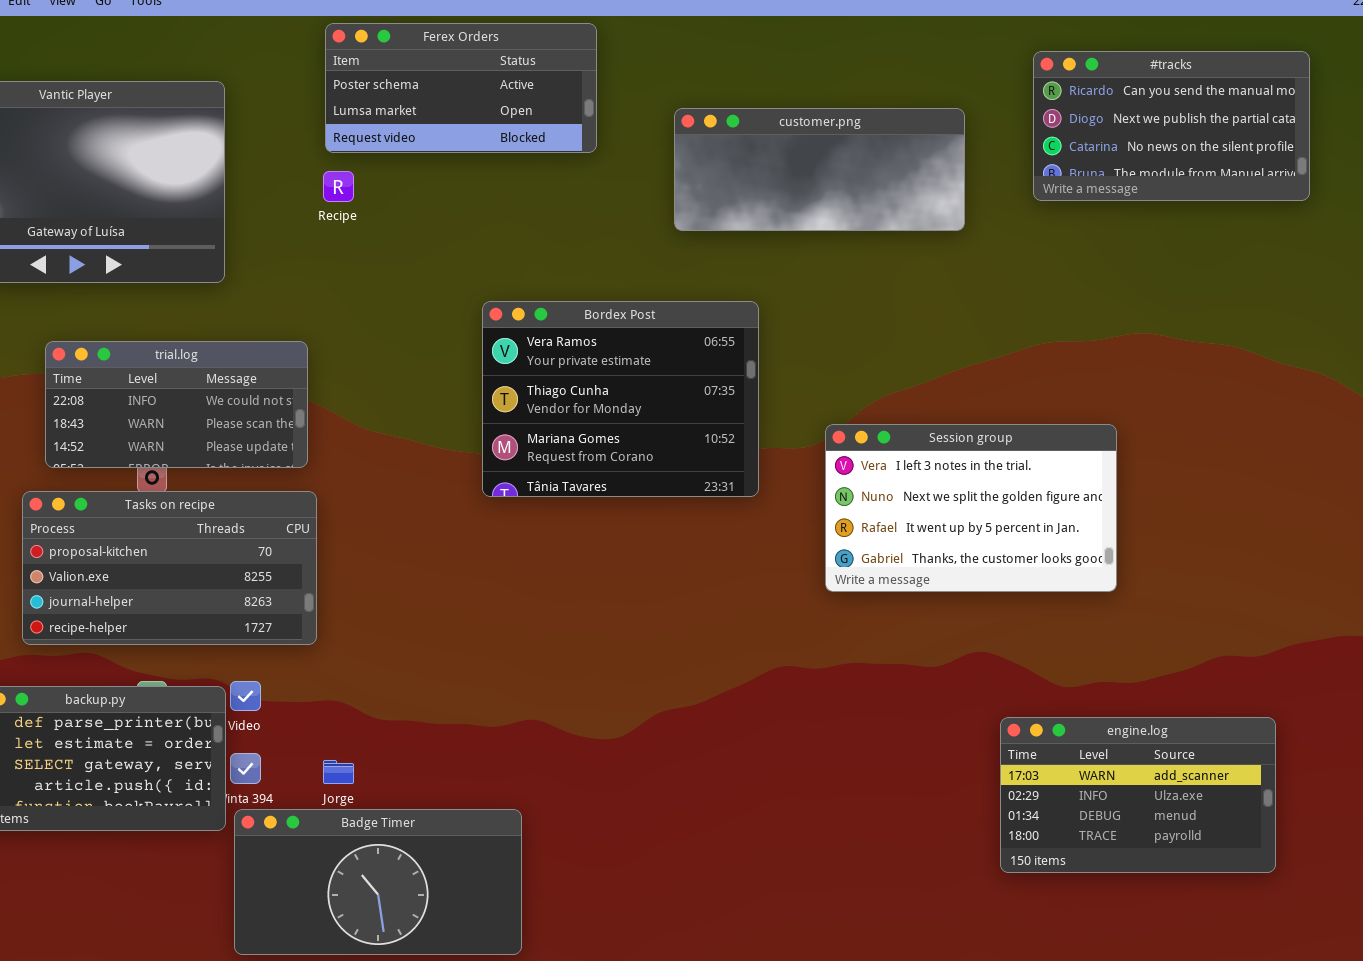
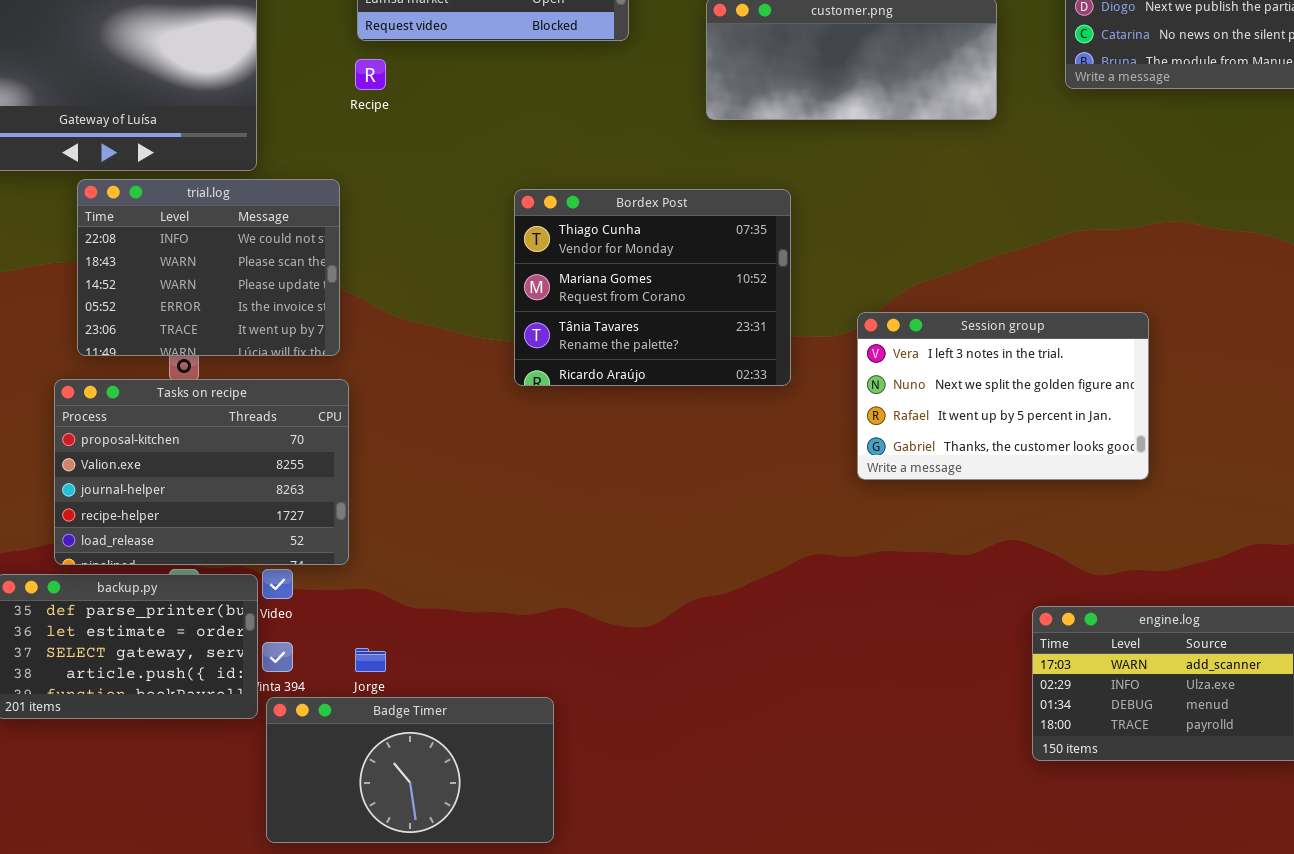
Bordex Post: [482,301,759,497] -> [514,189,791,386], scrolled down 1 row
trial.log: [45,341,308,468] -> [77,179,340,356], resized
Tasks on recipe: [22,491,317,645] -> [54,379,349,565], resized

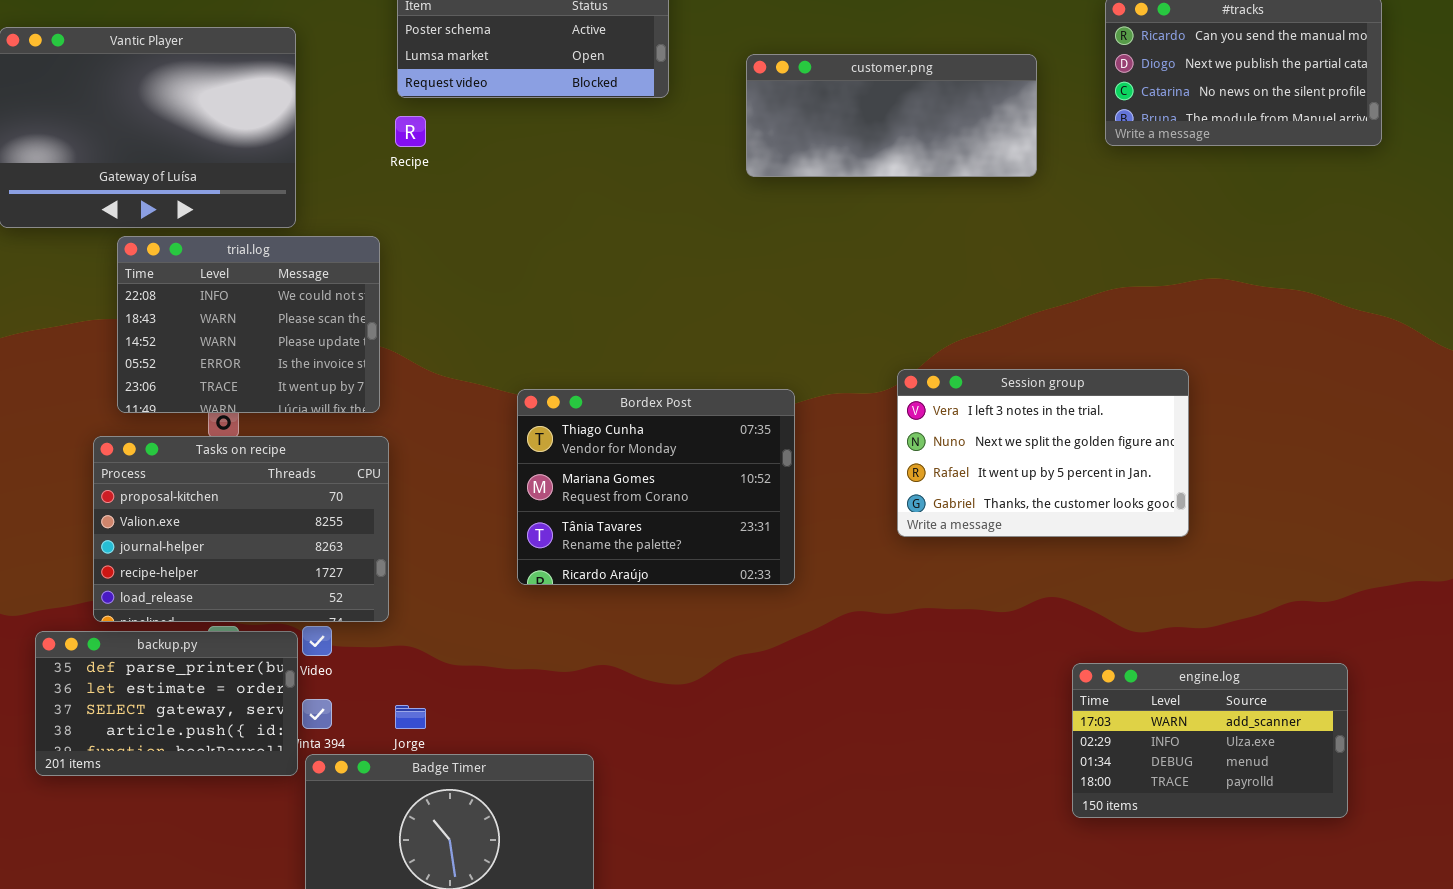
Bordex Post: [514,189,791,386] -> [517,389,795,585], moved

